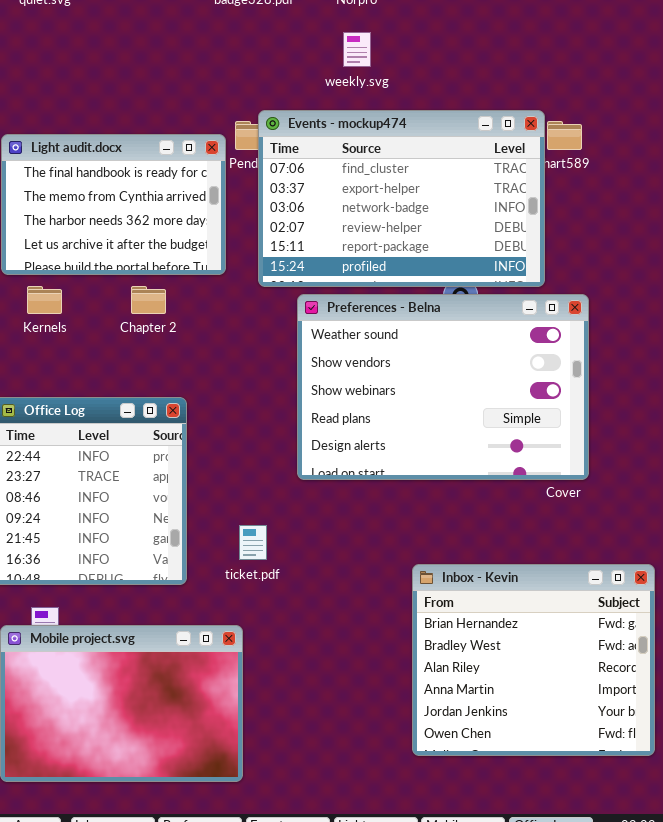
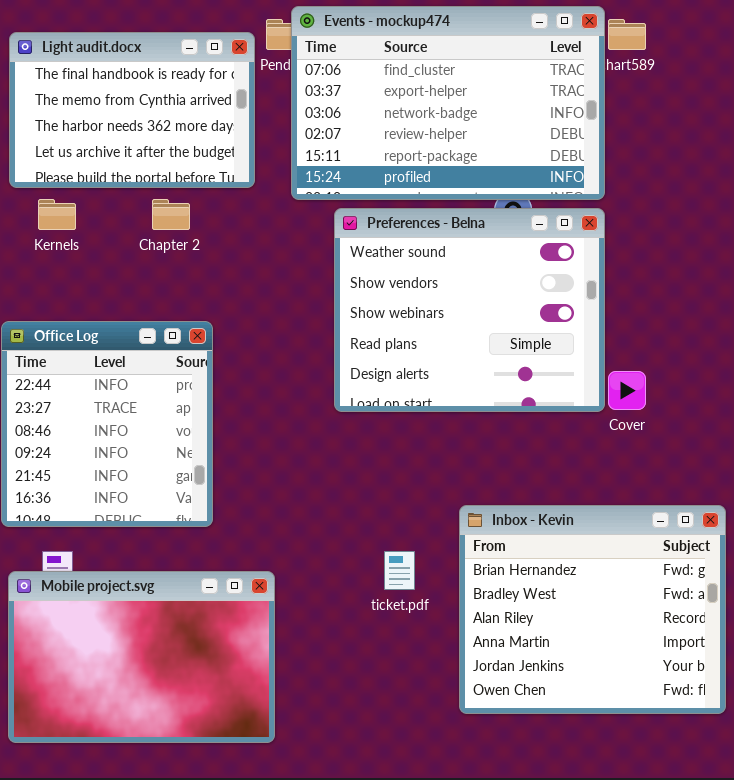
Preferences - Belna: [297,294,589,480] -> [334,208,605,412], resized
ticket.pdf: [239,525,267,560] -> [384,551,415,590], moved

